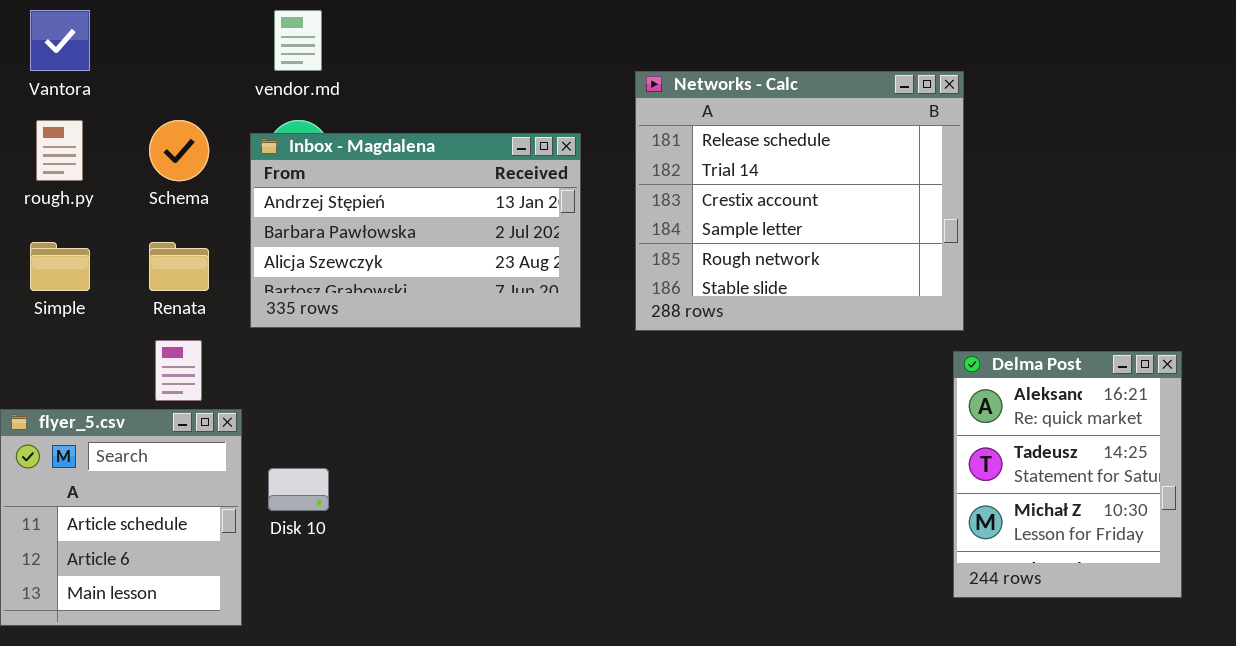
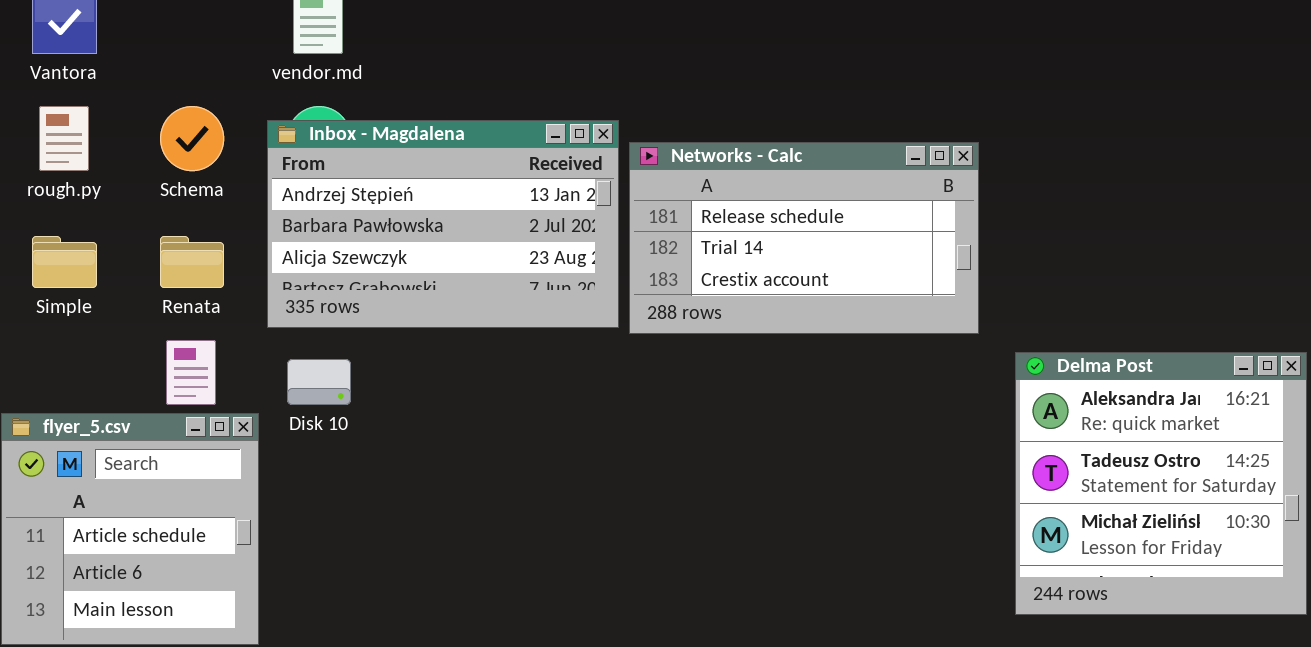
Networks - Calc: [635,71,964,331] -> [629,142,979,334], moved, resized
Delma Post: [953,351,1182,598] -> [1015,352,1307,615], resized
Disk 10: [268,468,329,511] -> [287,359,351,405], moved

